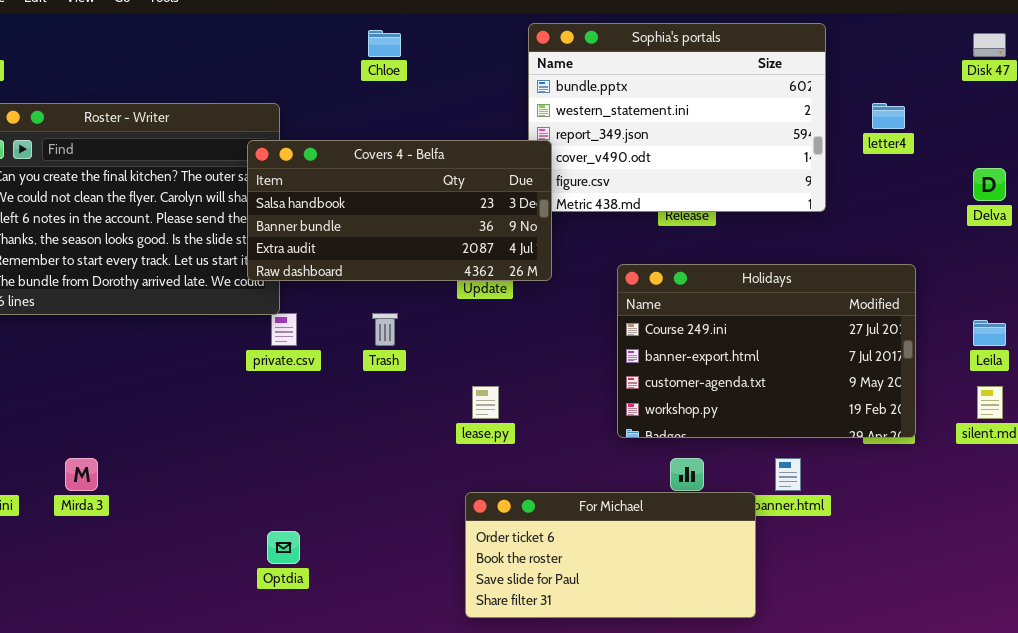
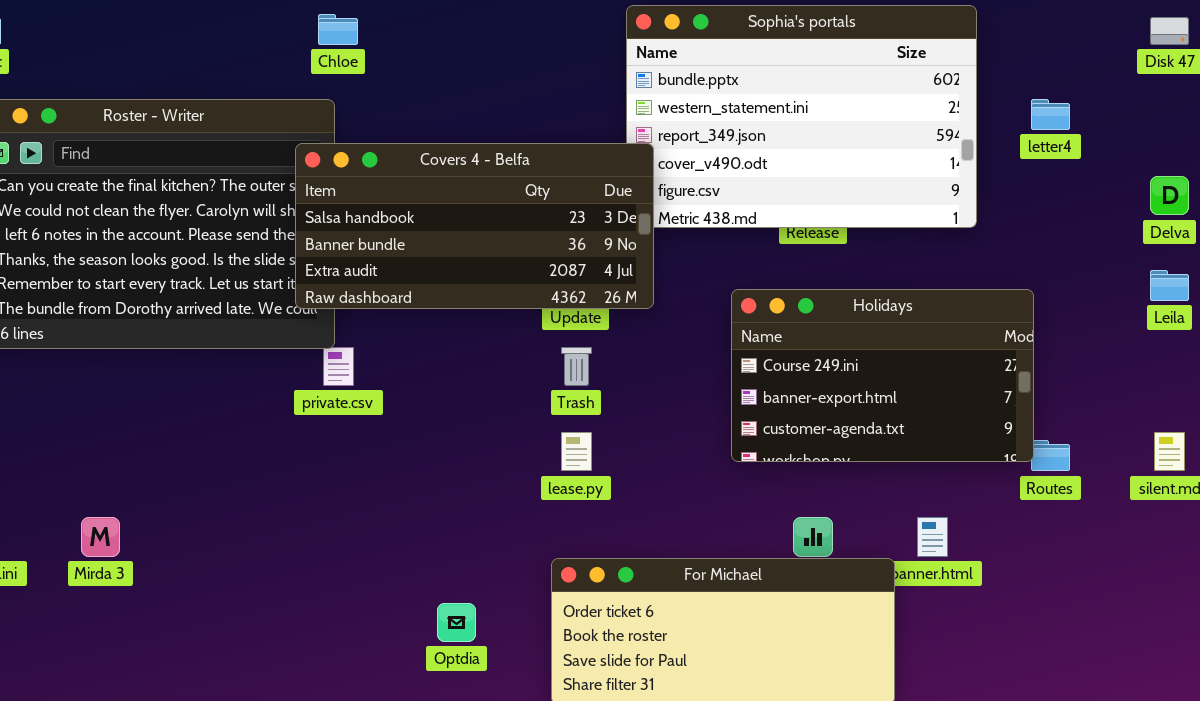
Chloe: [368,30,401,57] -> [318,14,358,45], moved
Holidays: [617,264,916,438] -> [731,289,1034,462], resized
Trash: [372,313,398,346] -> [561,347,592,386], moved
Leila: [973,320,1006,346] -> [1150,270,1189,301], moved
Optdia: [267,531,300,564] -> [437,603,476,642], moved

